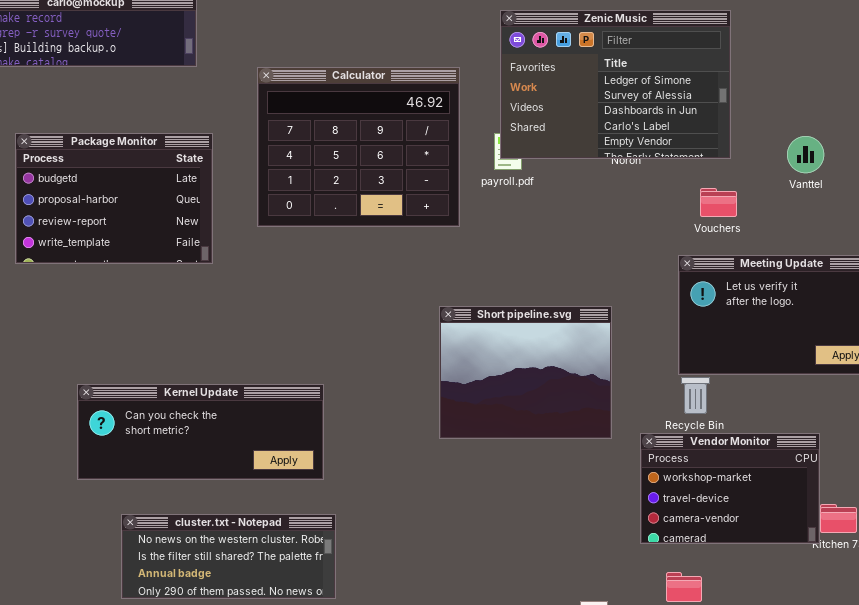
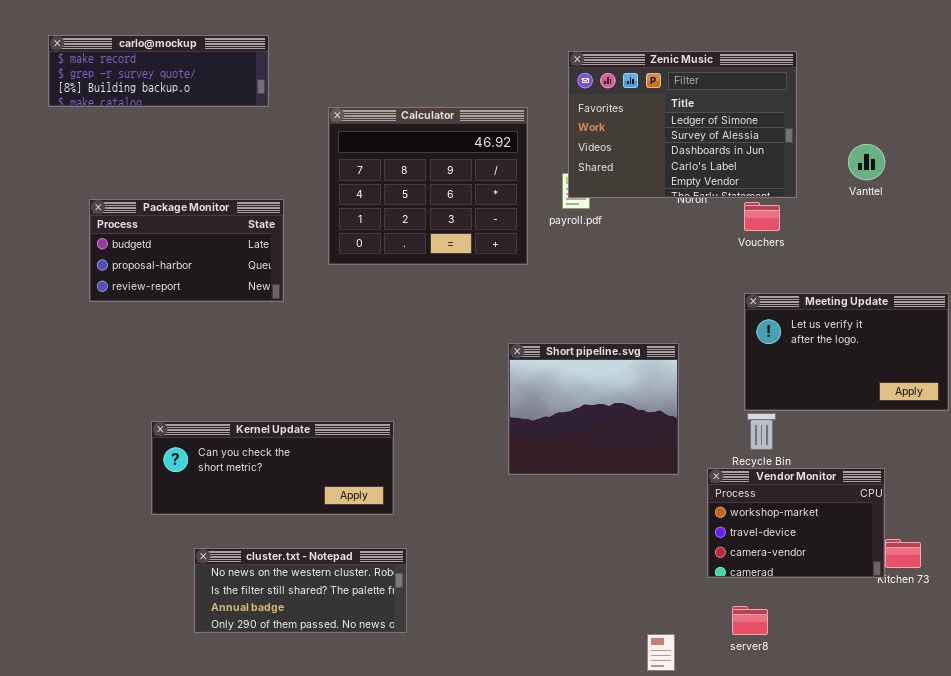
Package Monitor: [15,133,213,264] -> [89,199,284,302], resized
Vanttel: [787,136,824,173] -> [848,144,885,180], moved
Vouchers: [700,188,737,217] -> [744,202,780,231], moved

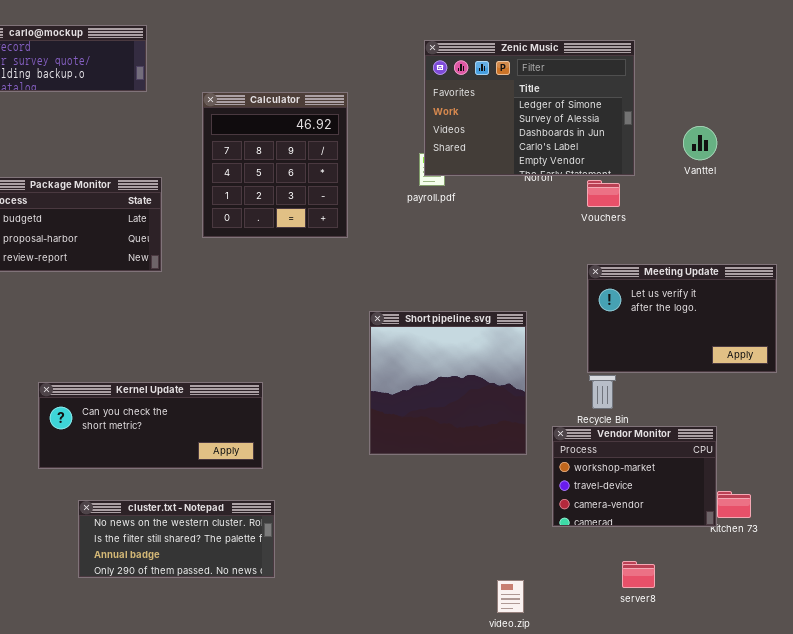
Calculator: [328,107,528,265] -> [202,92,348,238], resized
Short pipeline.svg: [508,343,679,475] -> [369,311,527,455], resized
server8: [732,606,768,635] -> [622,561,655,588], moved

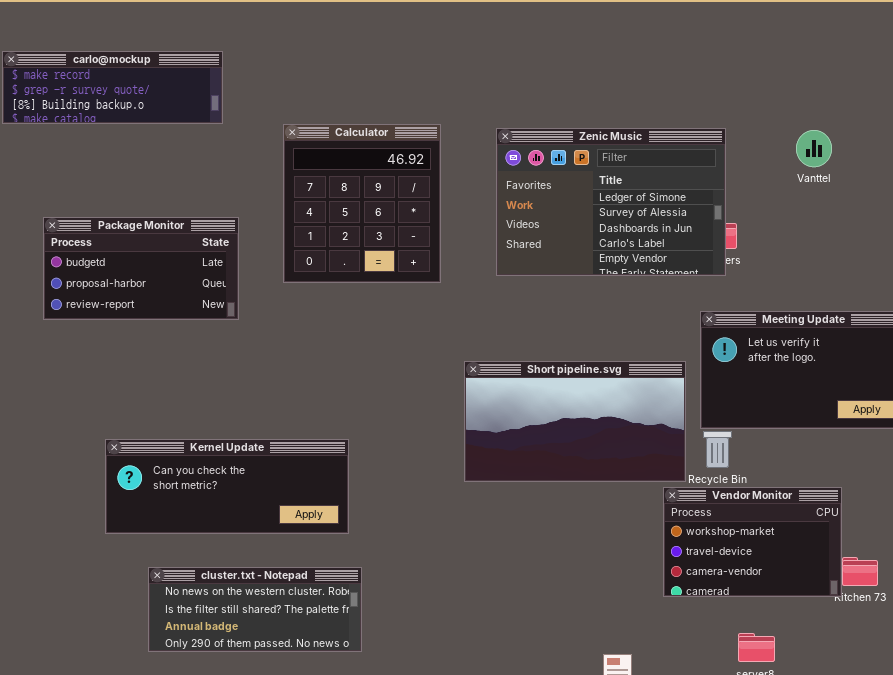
Zenic Music: [424,40,635,176] -> [496,128,726,276], moved
Vanttel: [683,126,717,160] -> [796,130,832,167], moved
Short pipeline.svg: [369,311,527,455] -> [464,361,686,482], resized

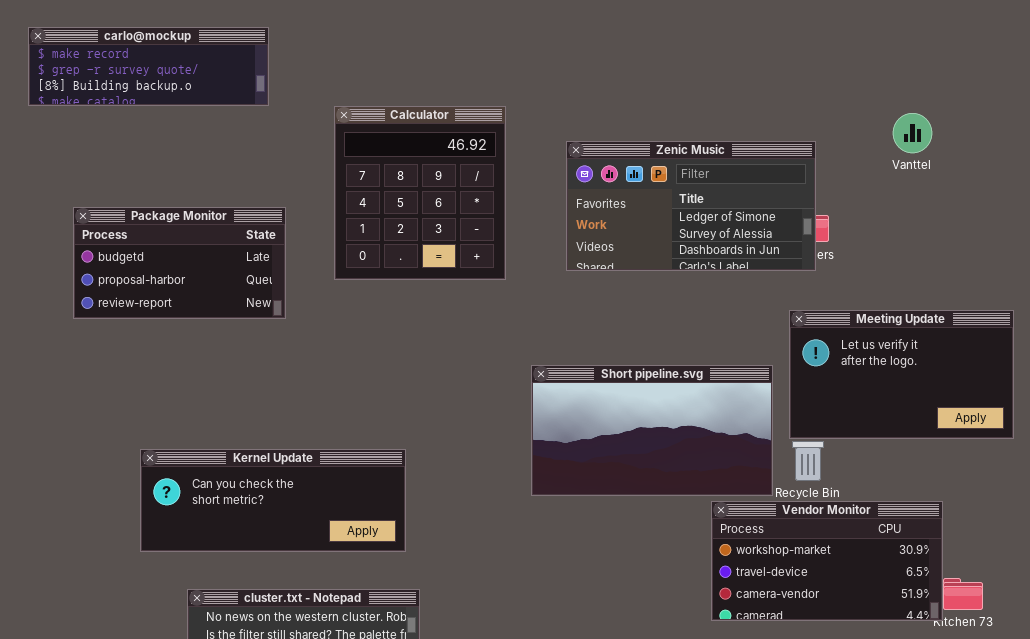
Zenic Music: [496,128,726,276] -> [566,141,816,271], resized
Vendor Monitor: [663,487,842,597] -> [711,501,943,621], resized

